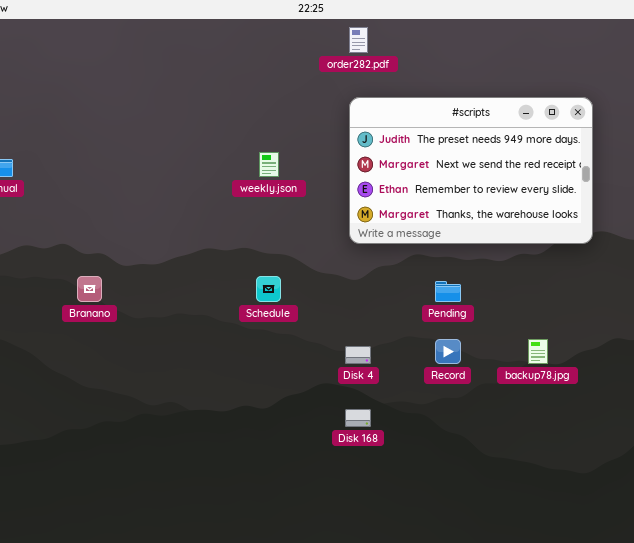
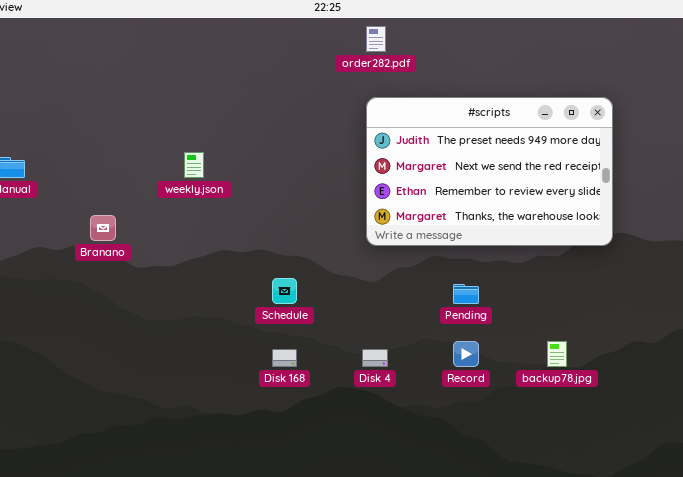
weekly.json: [259,152,279,177] -> [184,152,204,178], moved
Branano: [77,276,102,302] -> [90,215,116,241], moved
Disk 168: [345,409,371,427] -> [272,349,297,367], moved

